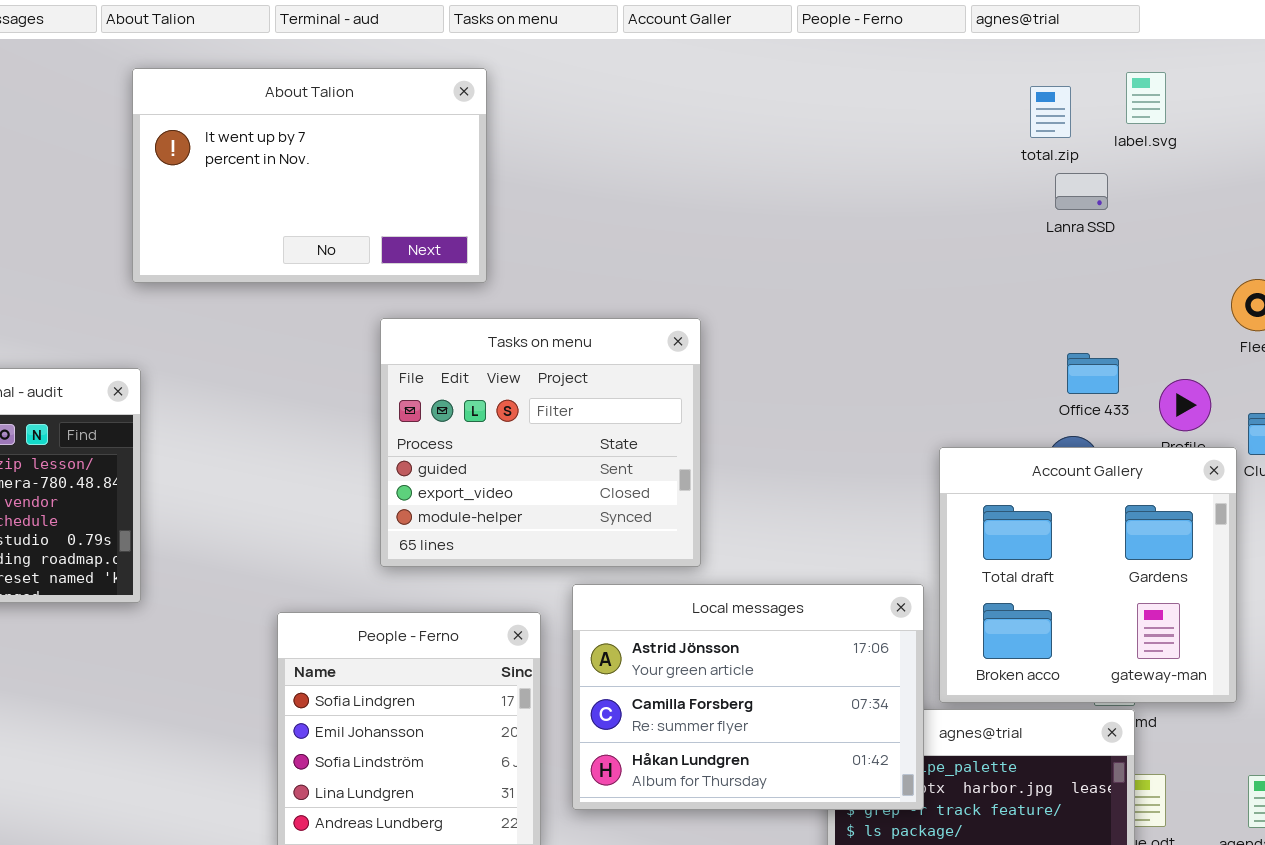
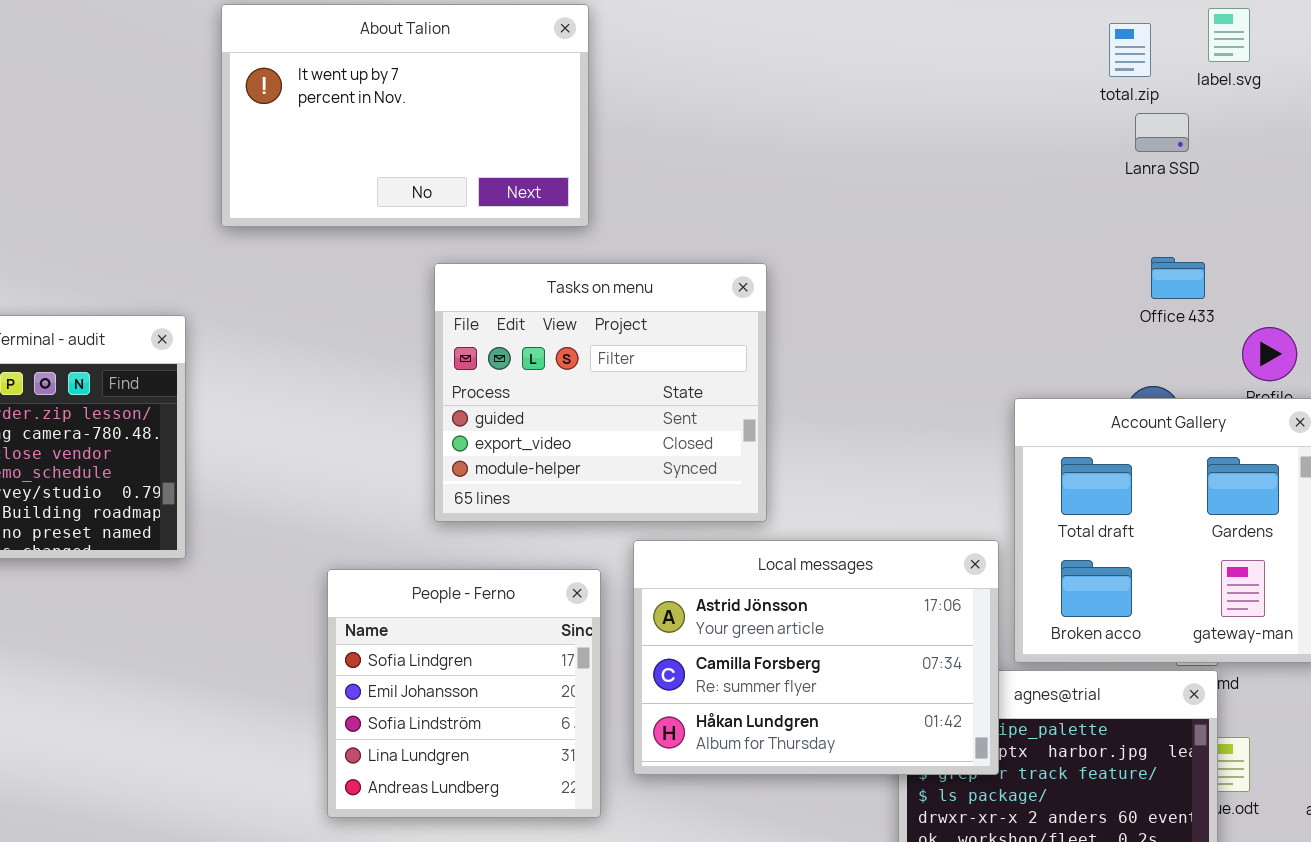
About Talion: [132,68,487,283] -> [221,4,589,227], moved
Office 433: [1067,353,1119,394] -> [1151,257,1205,299], moved

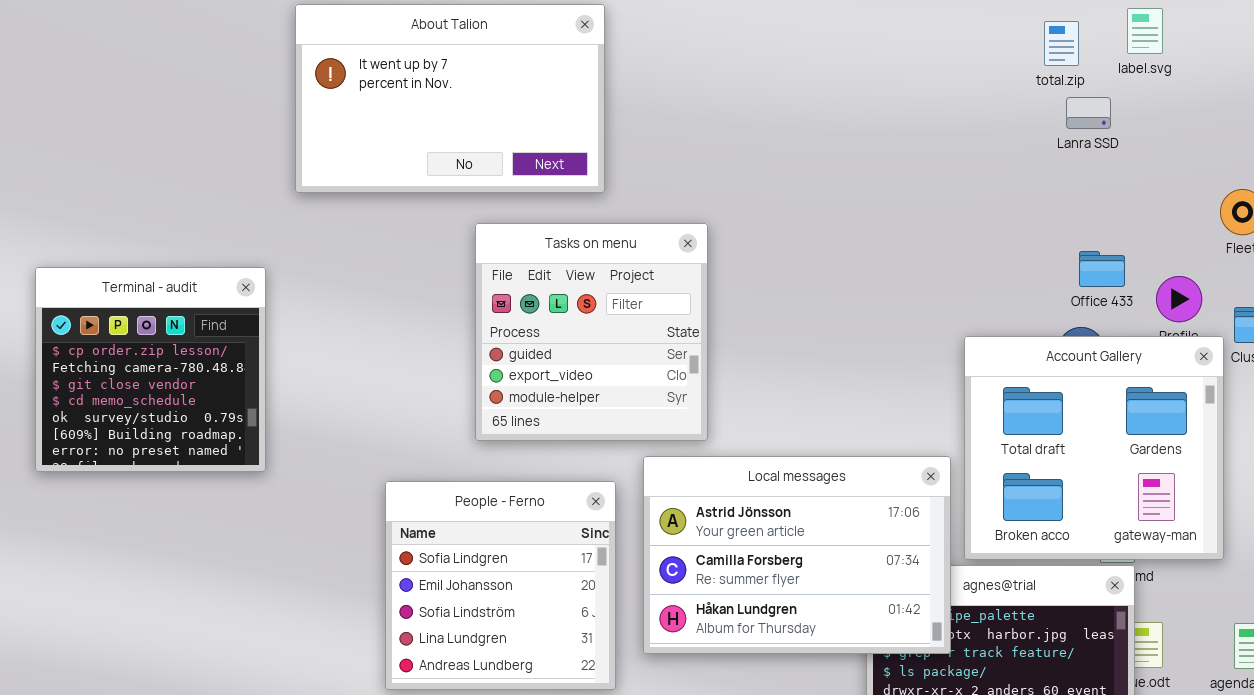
Office 433: [1151,257,1205,299] -> [1079,251,1125,287], moved
Tasks on menu: [434,263,767,522] -> [475,223,708,441], resized

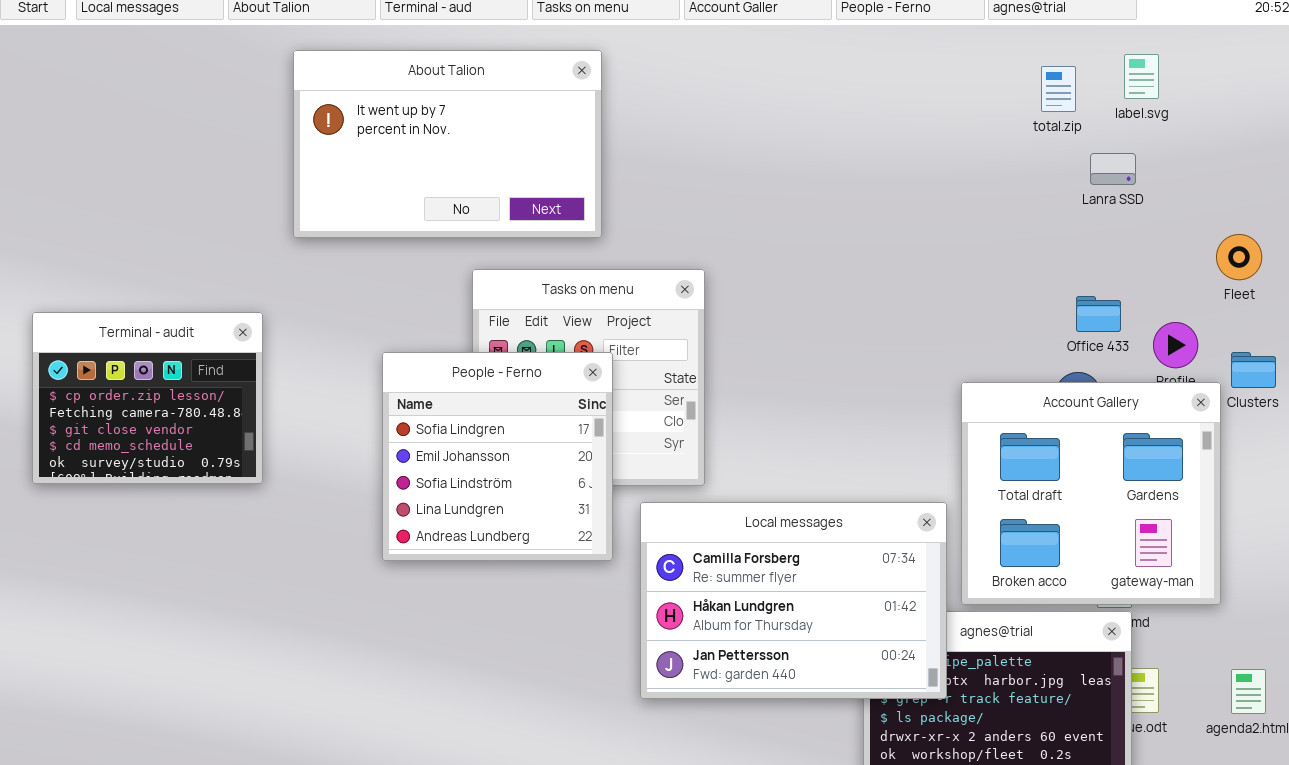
Lanra SSD: [1066,97,1111,129] -> [1090,153,1136,185], moved
Terminal - audit: [35,267,266,472] -> [32,312,263,484], resized
Local messages: [643,456,951,654] -> [640,502,947,699], scrolled down 1 row
People - Ferno: [385,481,616,690] -> [382,352,613,561], moved

